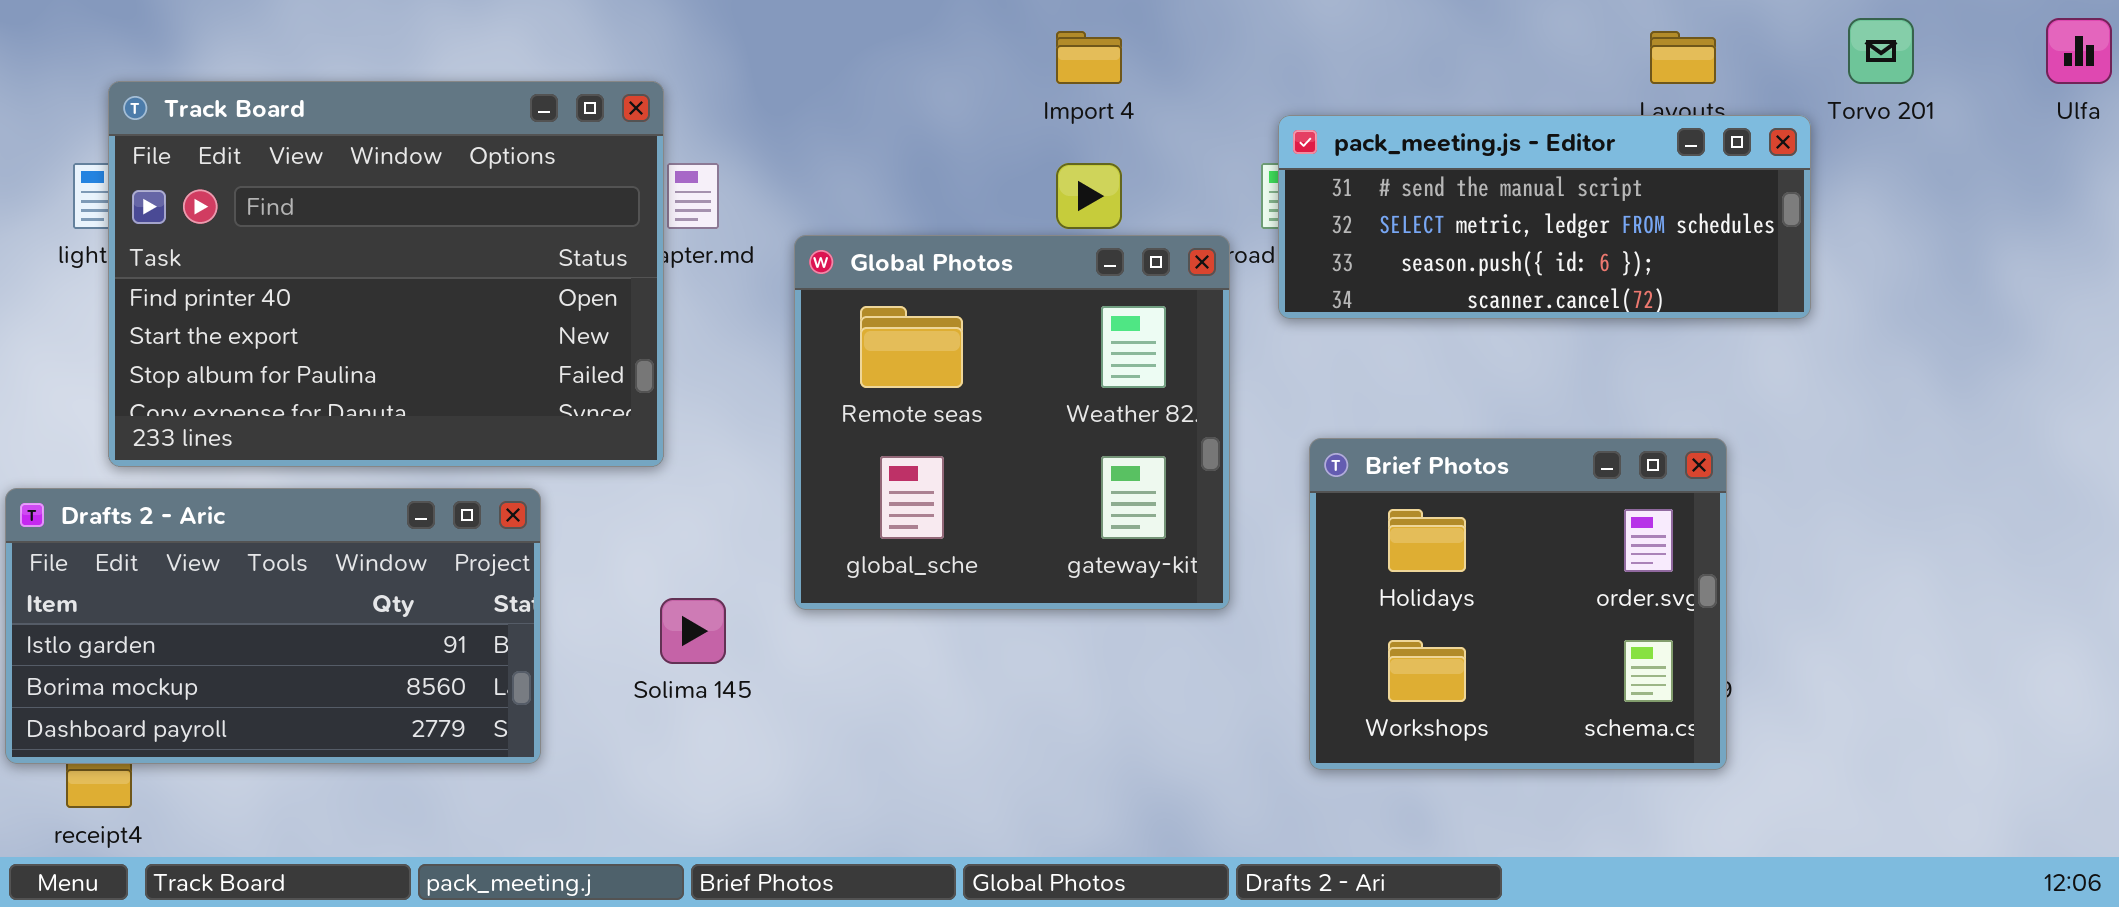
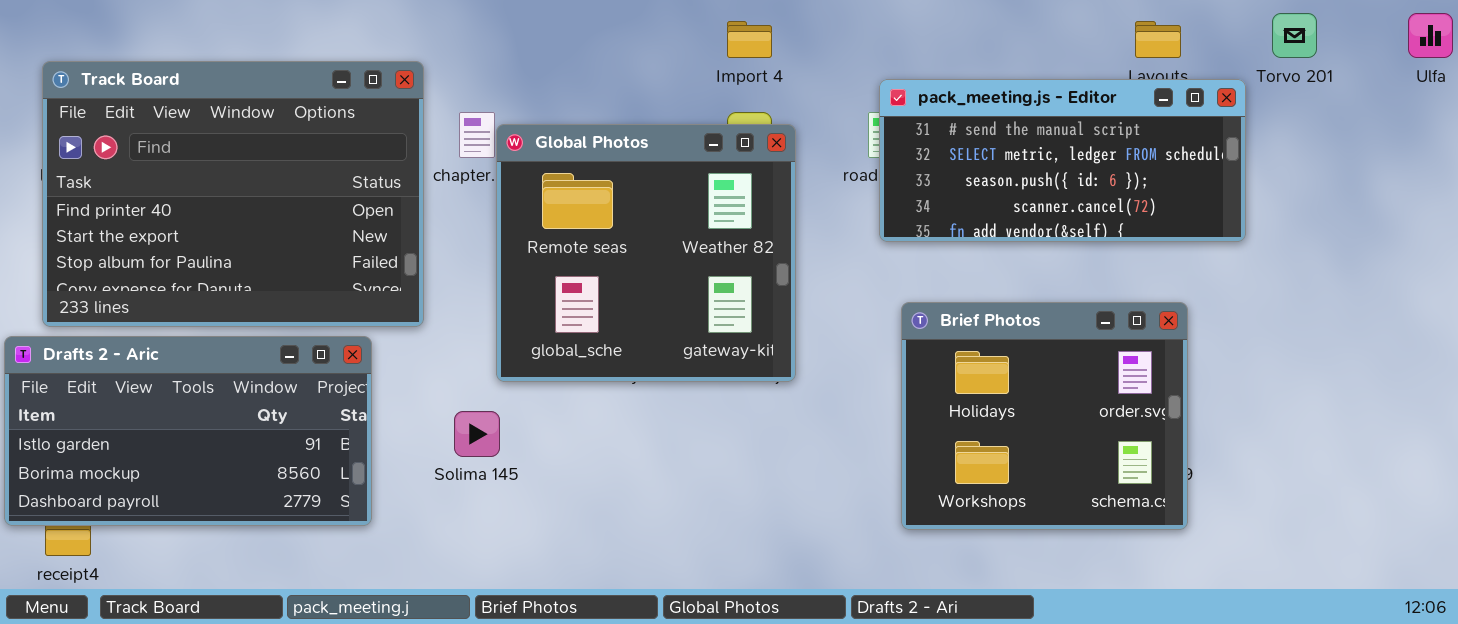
Track Board: [108,81,664,467] -> [42,61,424,327], moved
pack_meeting.js - Editor: [1278,115,1811,319] -> [879,79,1246,242], resized
Global Photos: [794,235,1230,610] -> [496,124,796,382], moved

